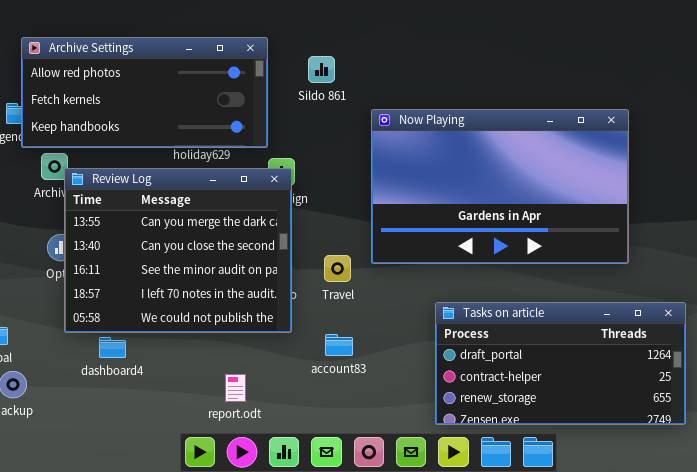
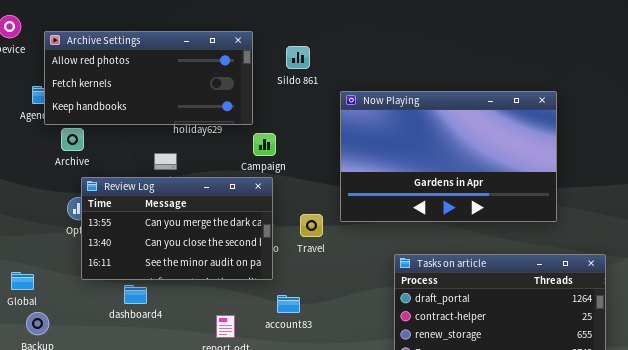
Review Log: [64,168,292,333] -> [81,177,273,280], resized
account83: [325,334,353,356] -> [277,295,300,313], moved
dashboard4: [99,337,126,358] -> [124,285,147,304], moved

